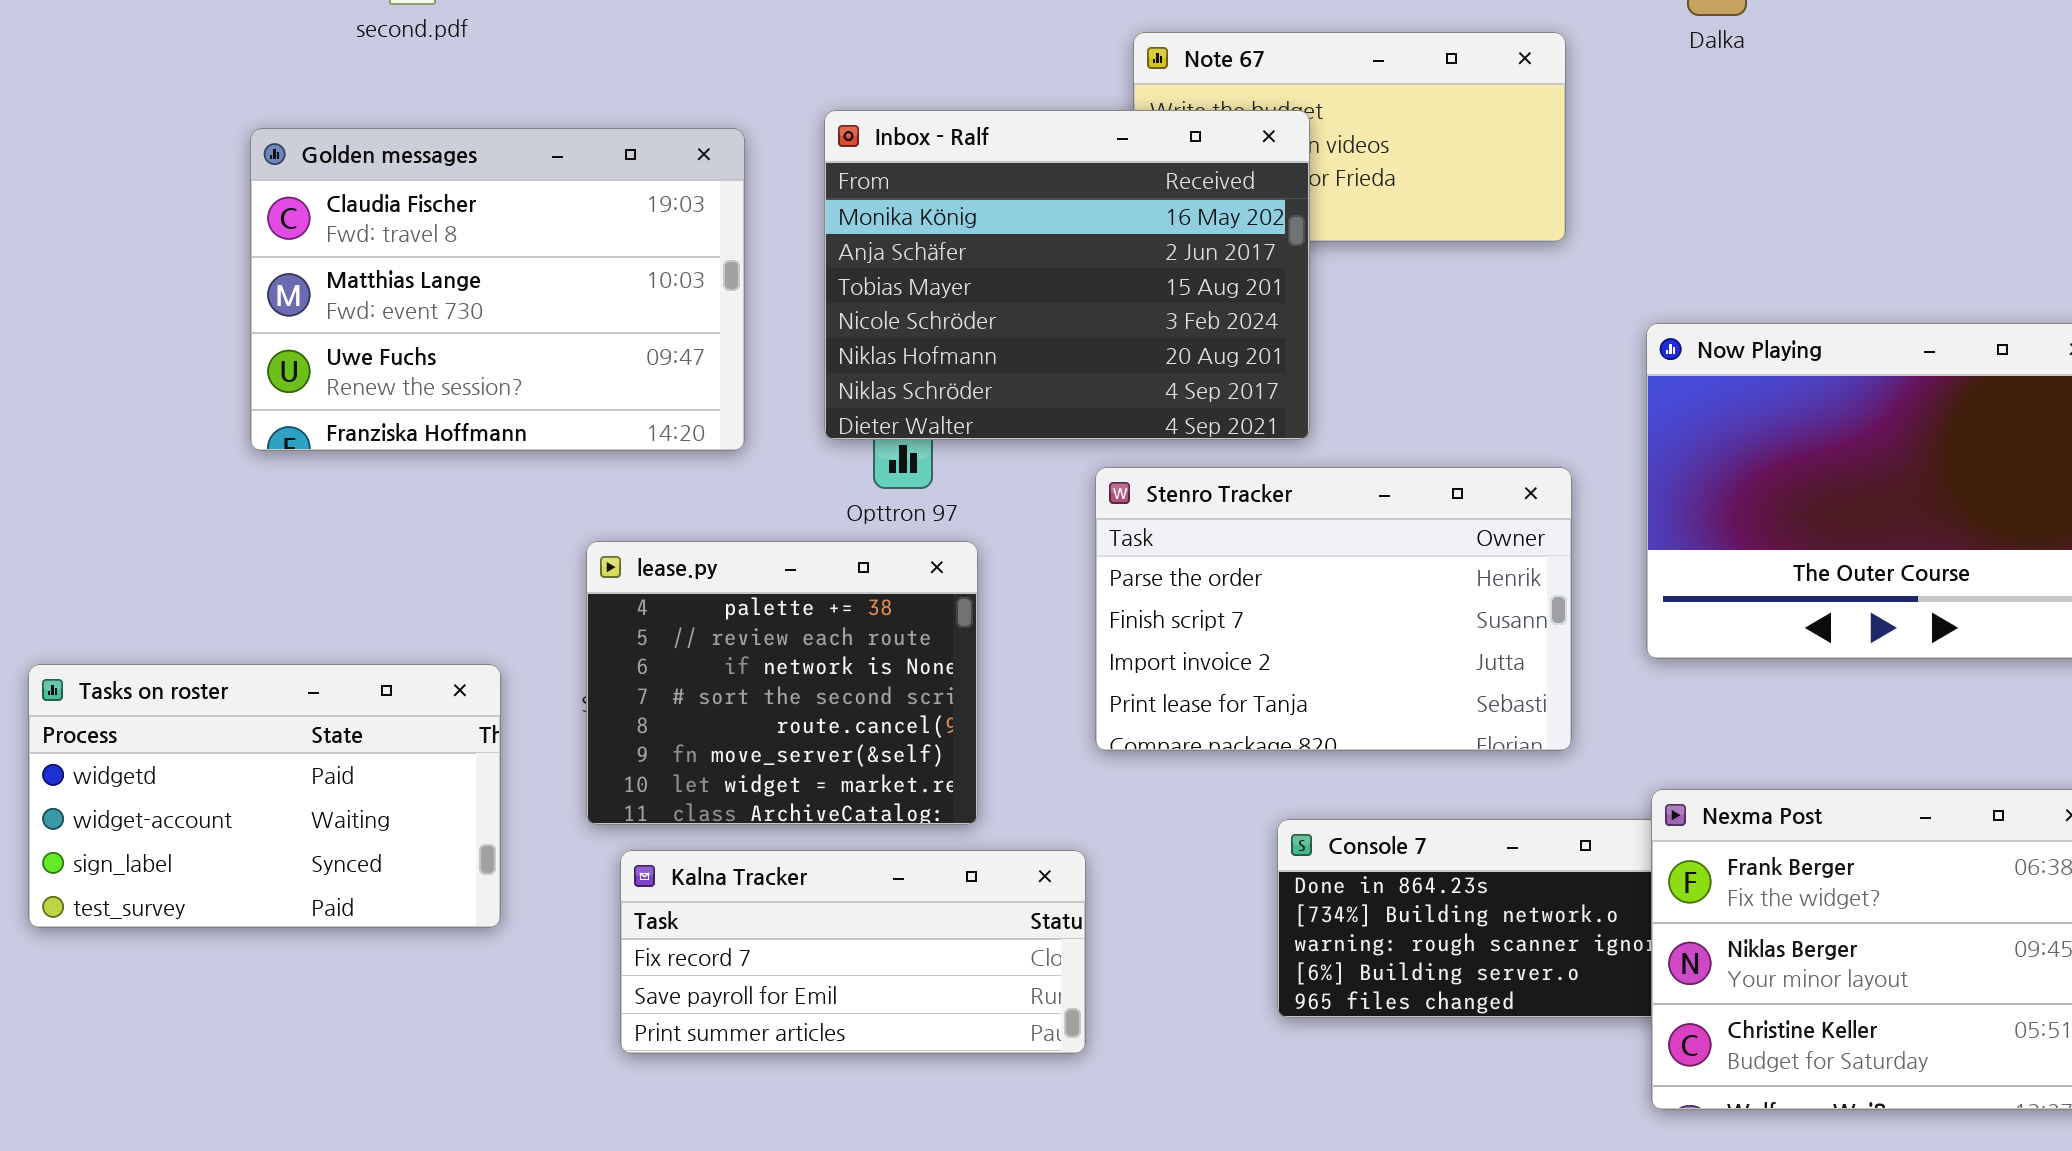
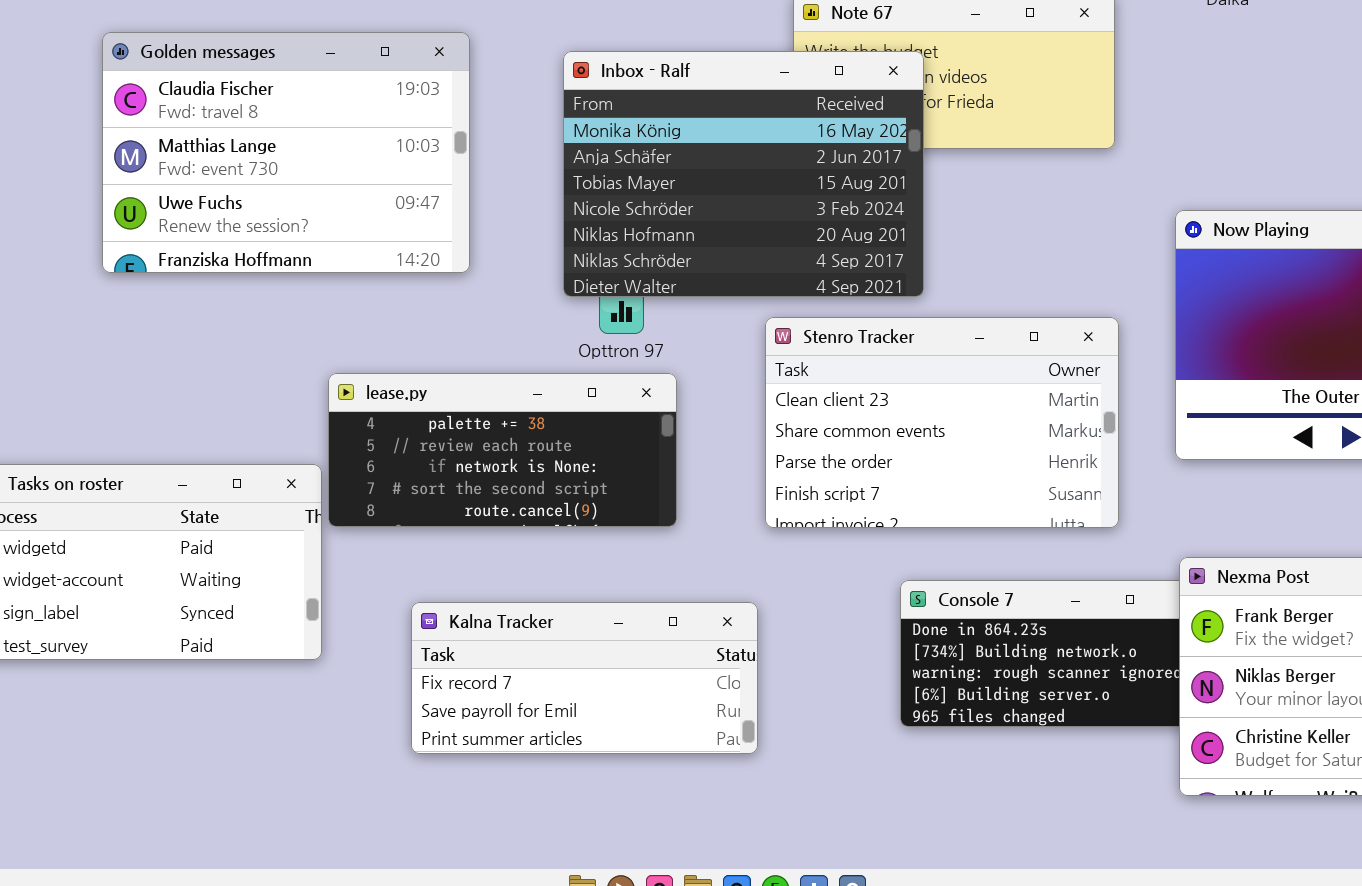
Golden messages: [250,128,745,451] -> [102,32,470,273], moved
Stenro Tracker: [1095,467,1572,751] -> [765,317,1119,528], scrolled up 2 rows
lease.py: [586,541,978,825] -> [328,373,677,527], resized

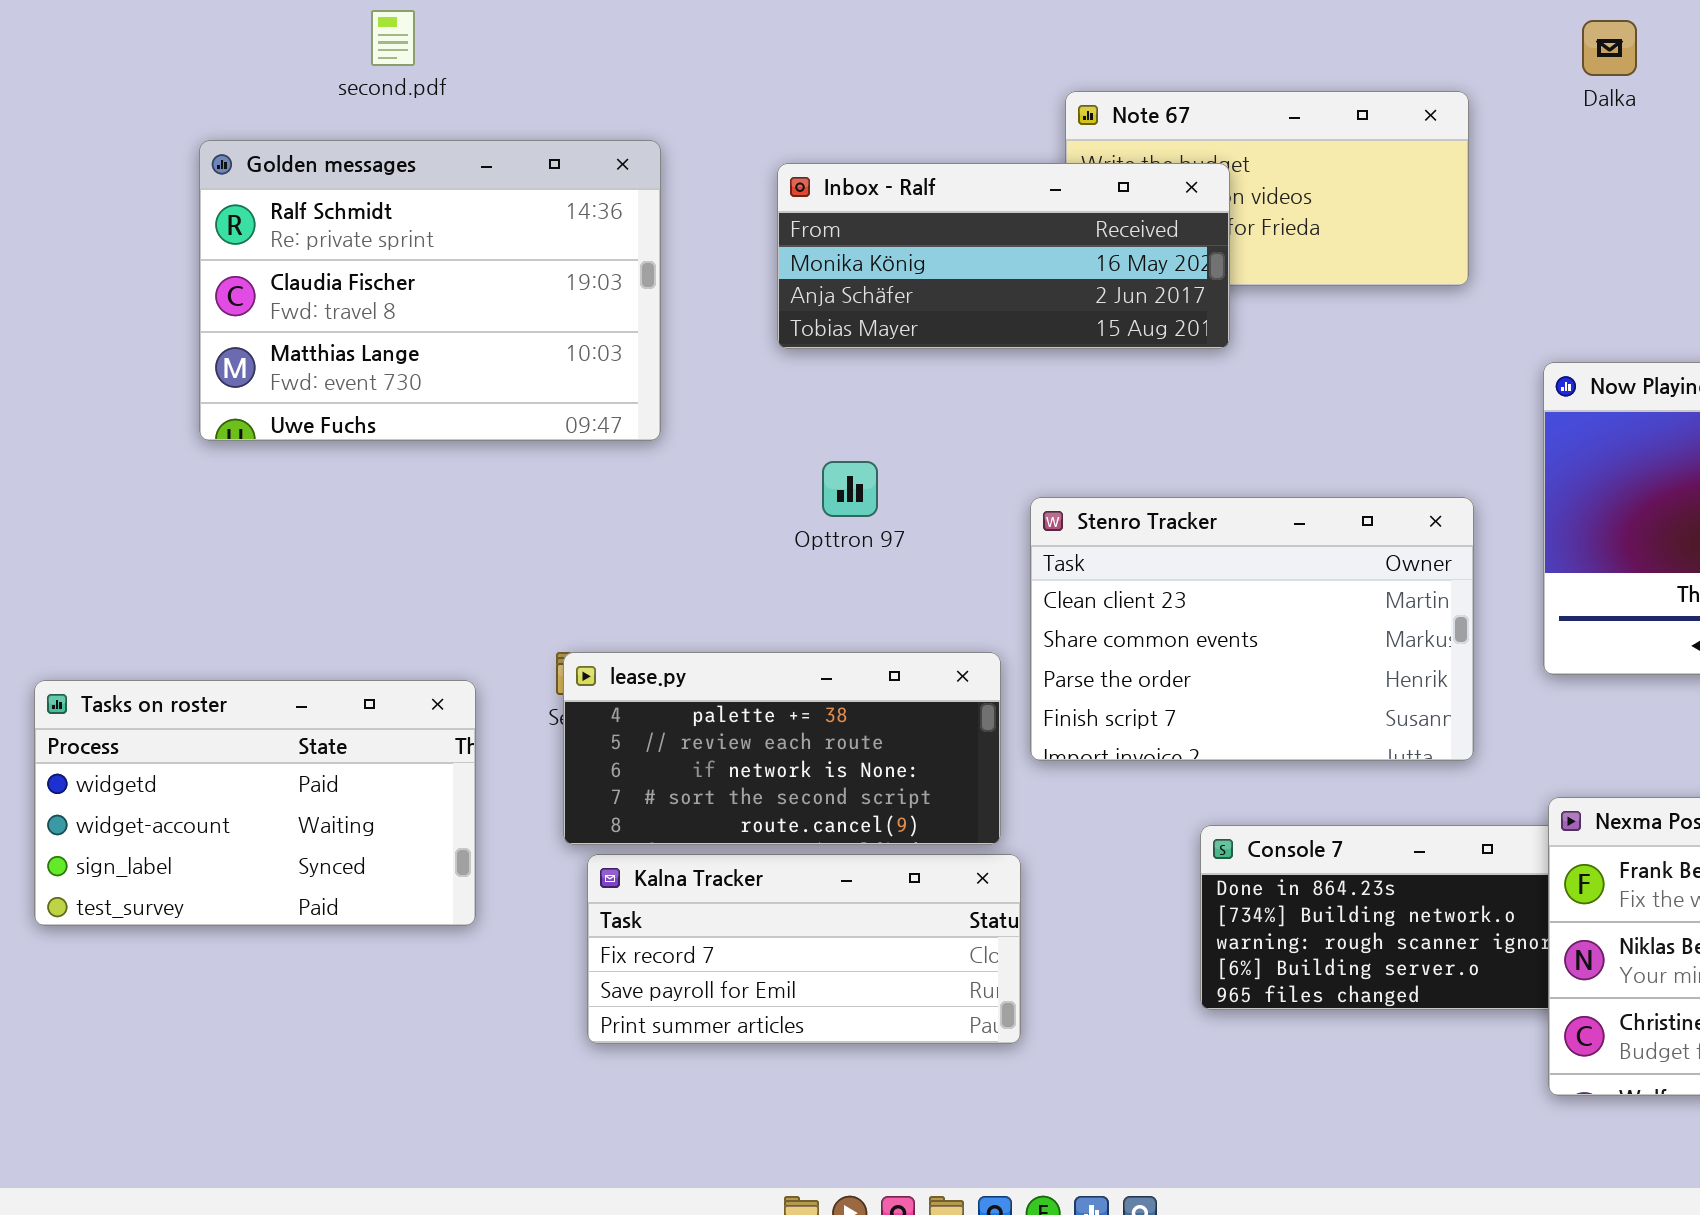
Golden messages: [102,32,470,273] -> [199,140,661,441], scrolled up 1 row
Inbox - Ralf: [563,51,924,297] -> [777,163,1230,349], resized
lease.py: [328,373,677,527] -> [563,652,1001,845], moved

